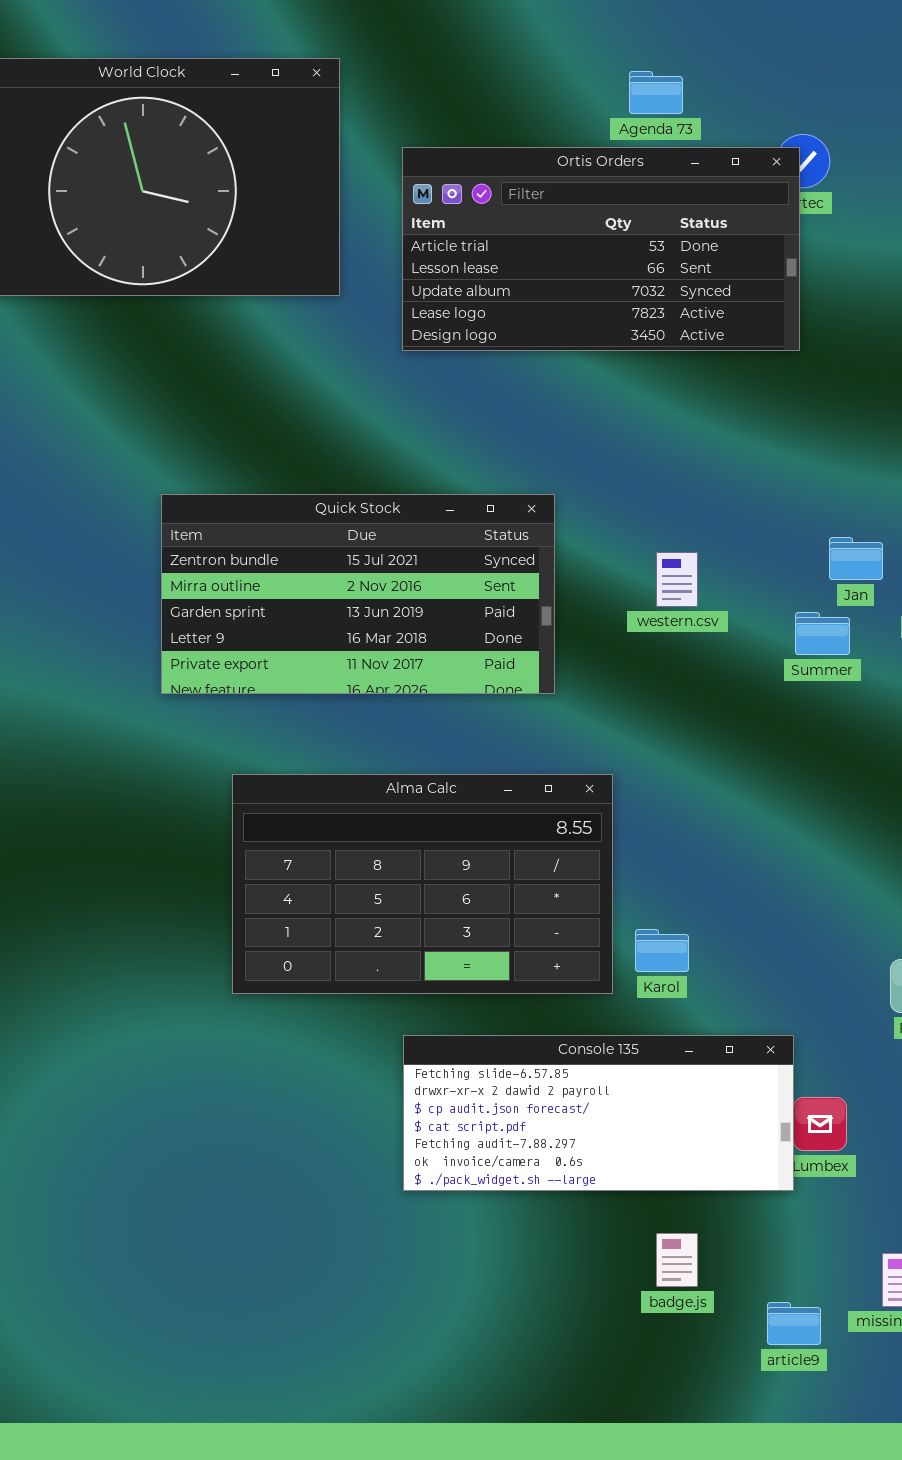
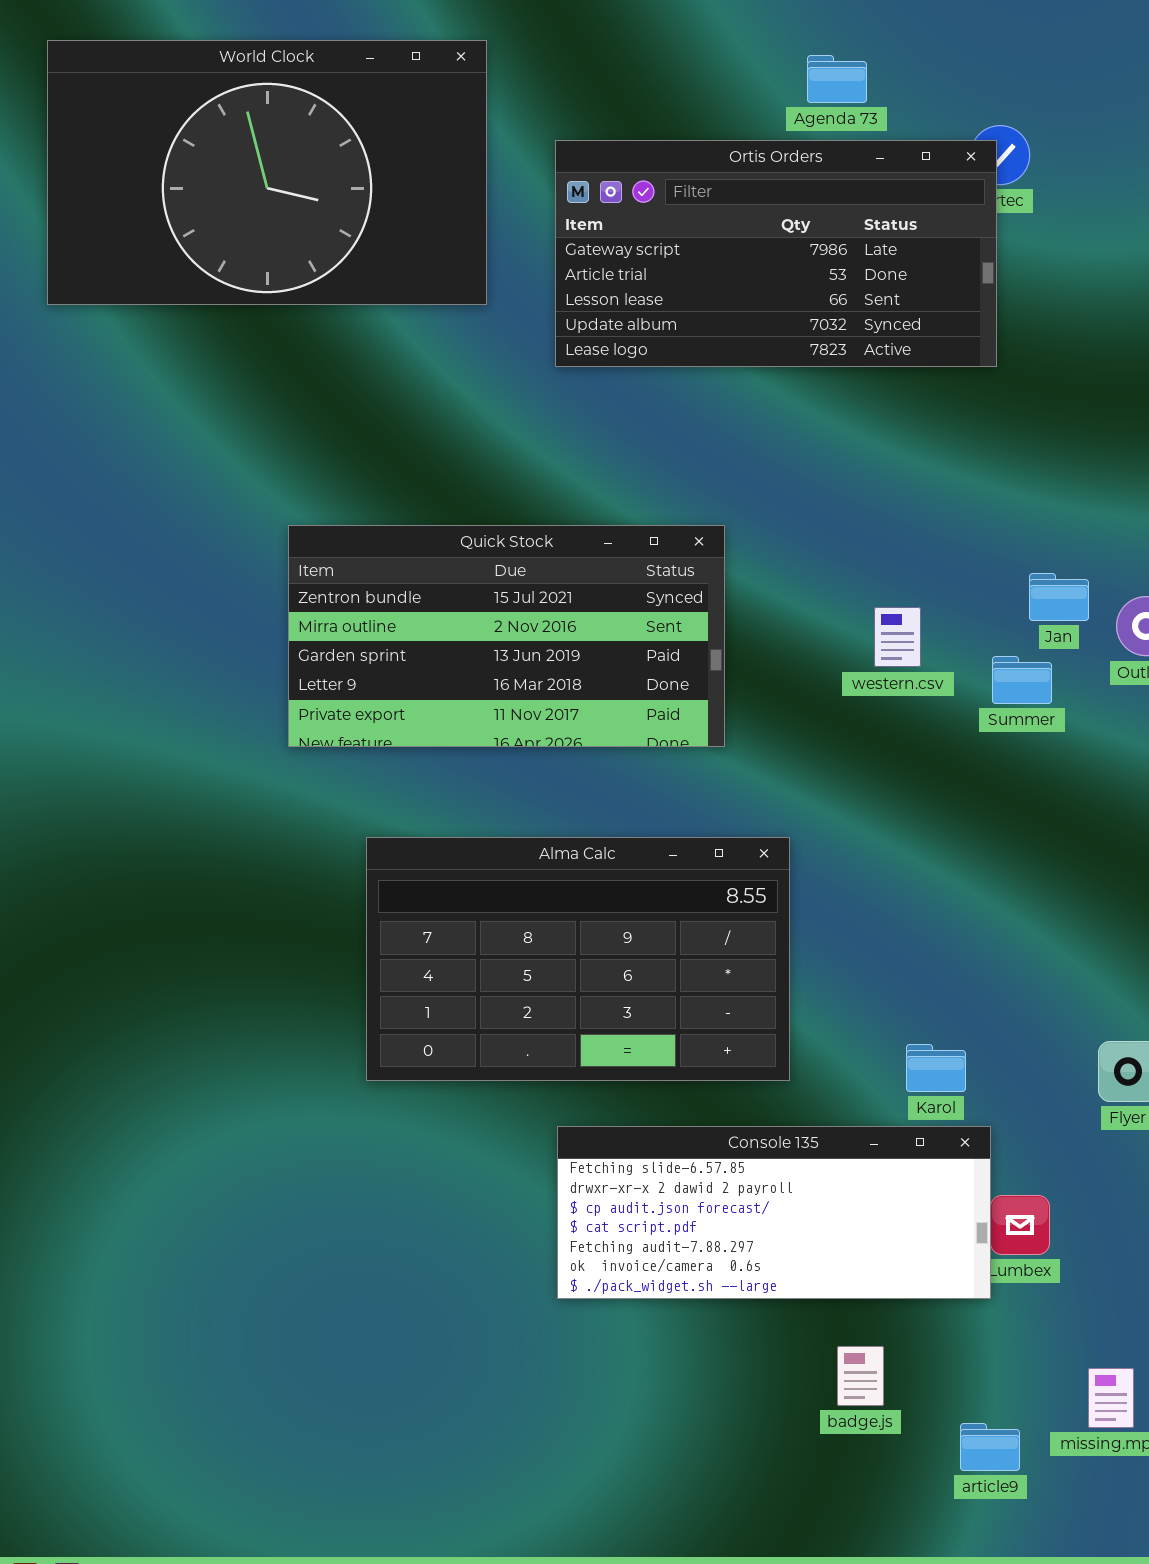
Ortis Orders: [402,147,800,351] -> [555,140,997,367], scrolled up 1 row
western.csv: [656,552,698,607] -> [874,607,921,667], moved
Karol: [635,929,689,972] -> [906,1044,966,1092], moved

